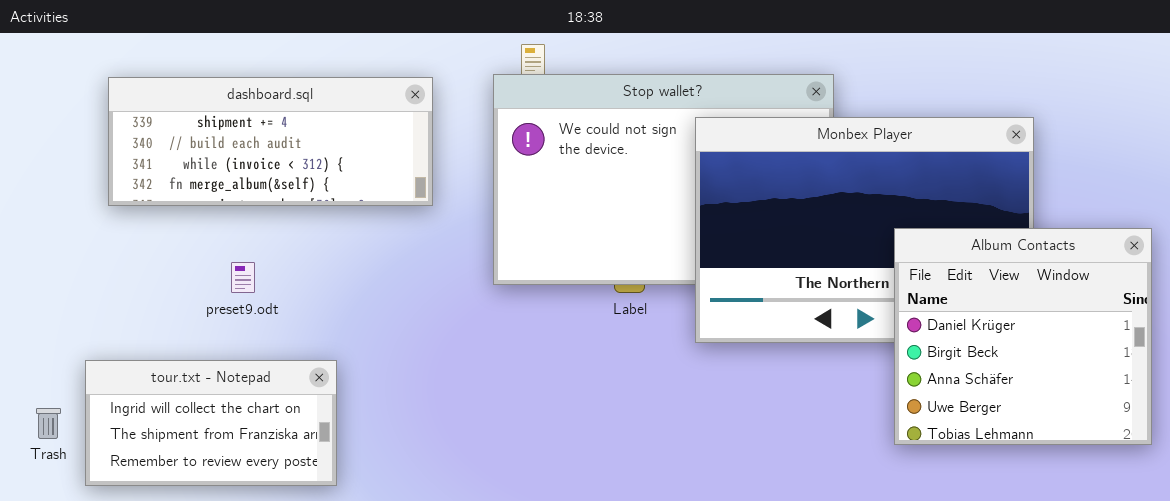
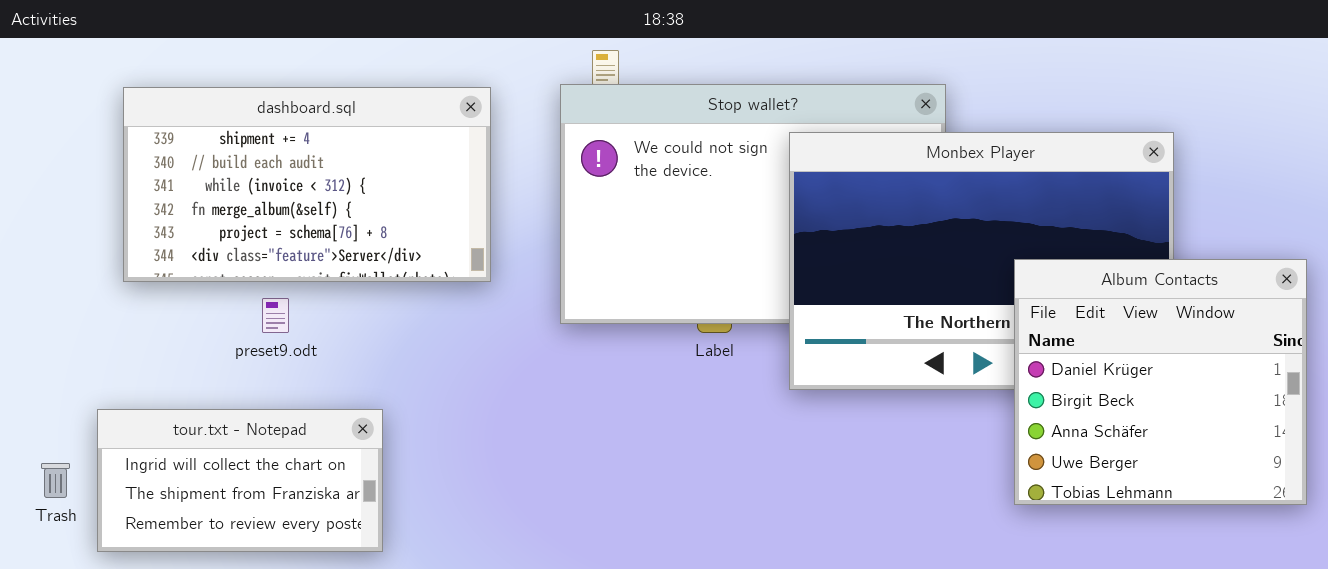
dashboard.sql: [108,77,433,206] -> [123,87,491,282], resized

